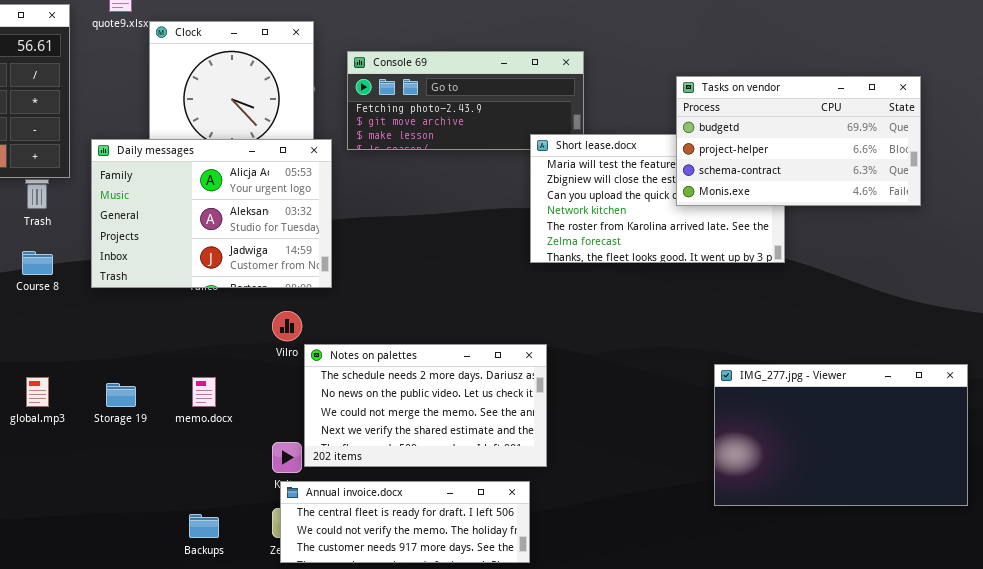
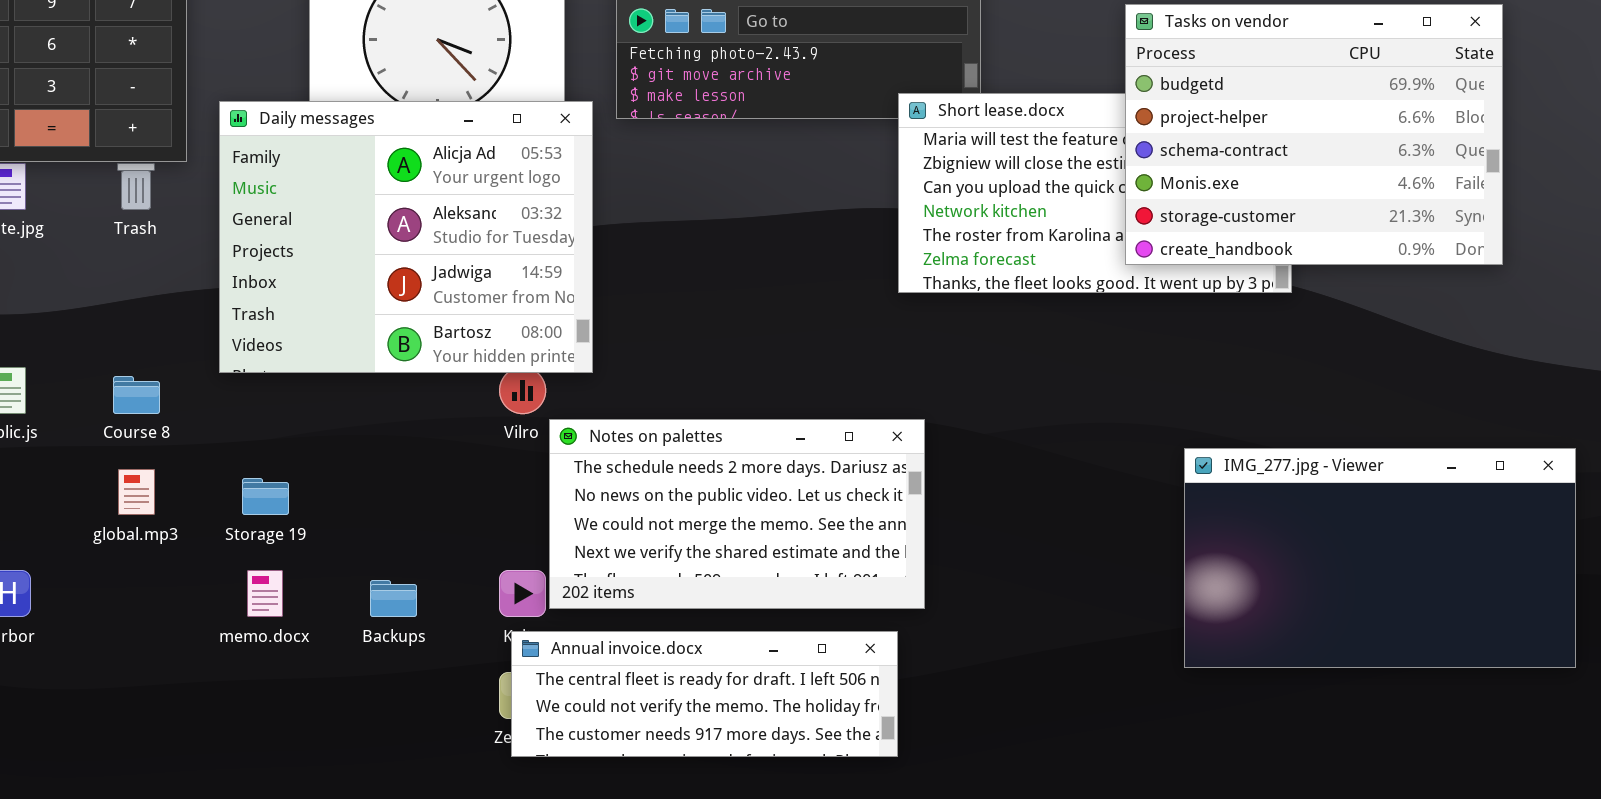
Tasks on vendor: [676,76,921,206] -> [1125,4,1503,265], resized
Daily messages: [91,139,332,288] -> [219,101,593,373], resized
Course 8: [22,251,53,275] -> [113,376,160,414], moved
memo.docx: [192,377,216,407] -> [247,570,283,617], moved
Backups: [189,514,219,538] -> [370,580,417,617], moved

